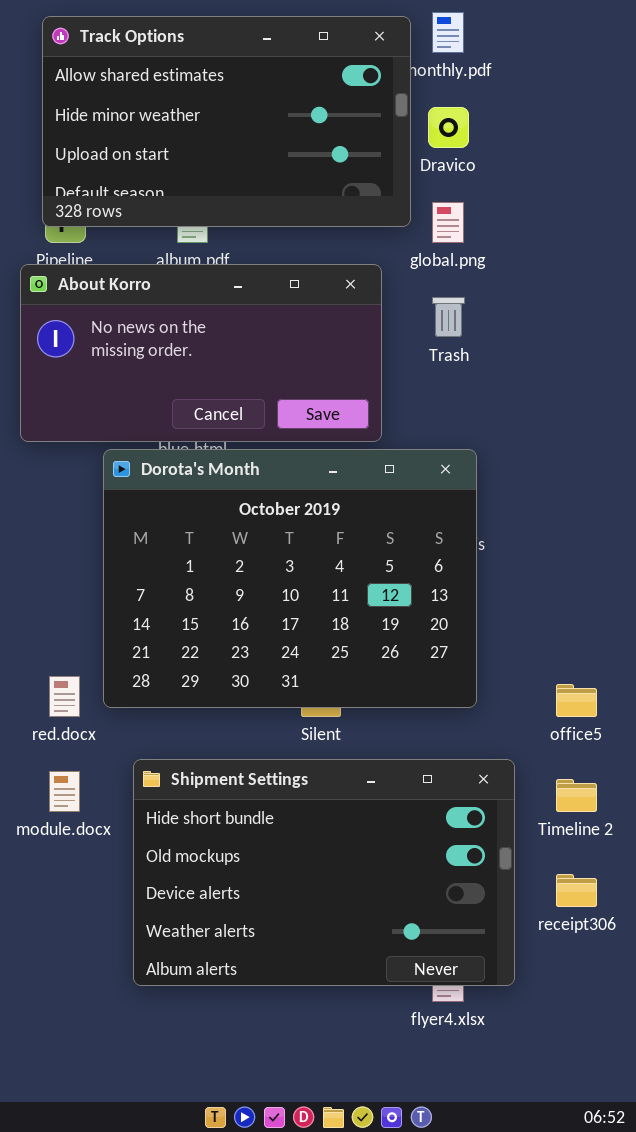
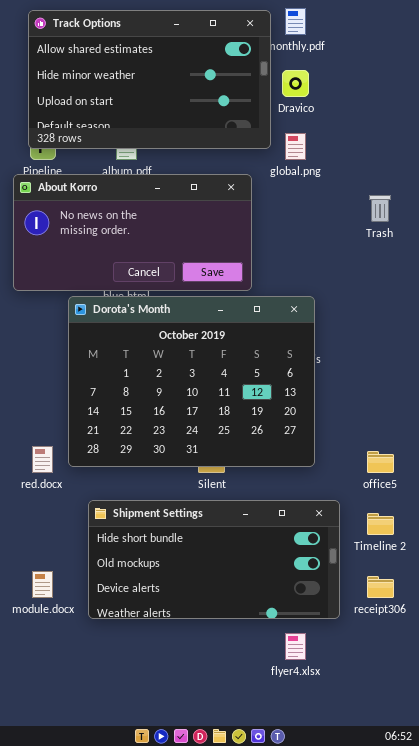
Trash: [432,297,465,337] -> [369,195,391,222], moved
Shipment Settings: [133,759,515,986] -> [88,500,340,619], resized
module.docx: [49,771,80,812] -> [32,571,53,598], moved

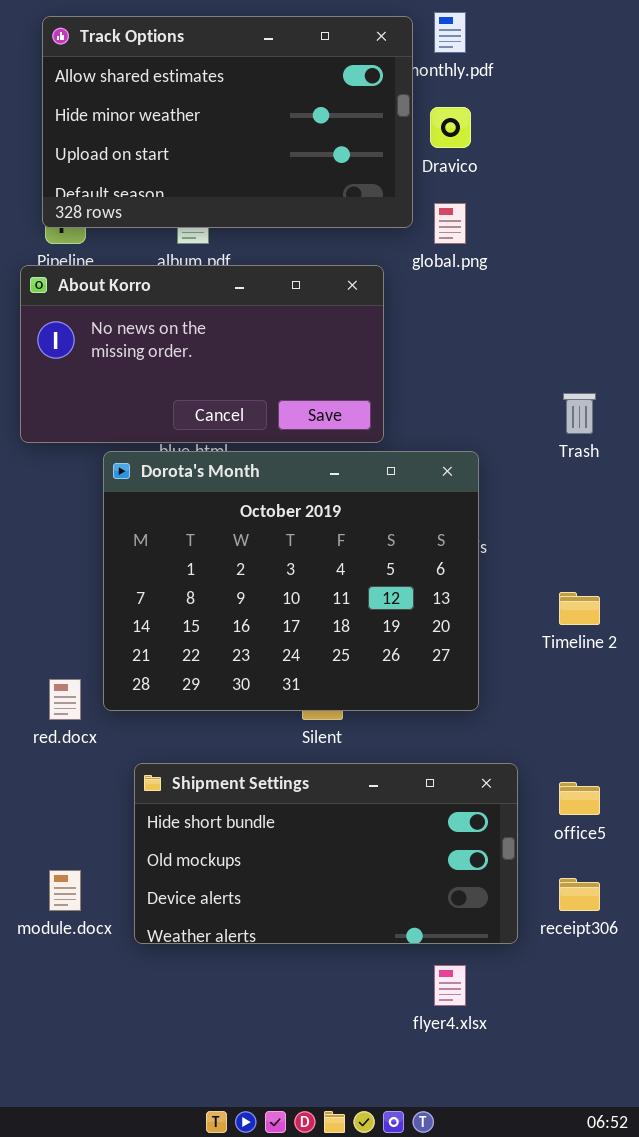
Trash: [369,195,391,222] -> [563,393,596,434], moved
office5: [367,451,394,473] -> [559,782,600,815], moved
Timeline 2: [367,513,394,535] -> [559,592,600,625], moved

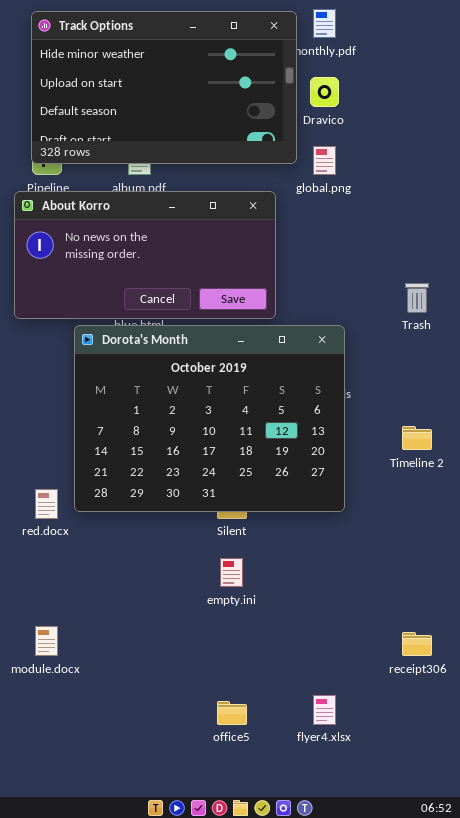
Track Options: [42,16,413,228] -> [31,11,297,164], scrolled down 1 row
Shipment Settings: [134,763,518,944] -> none, closed
office5: [559,782,600,815] -> [217,701,247,725], moved

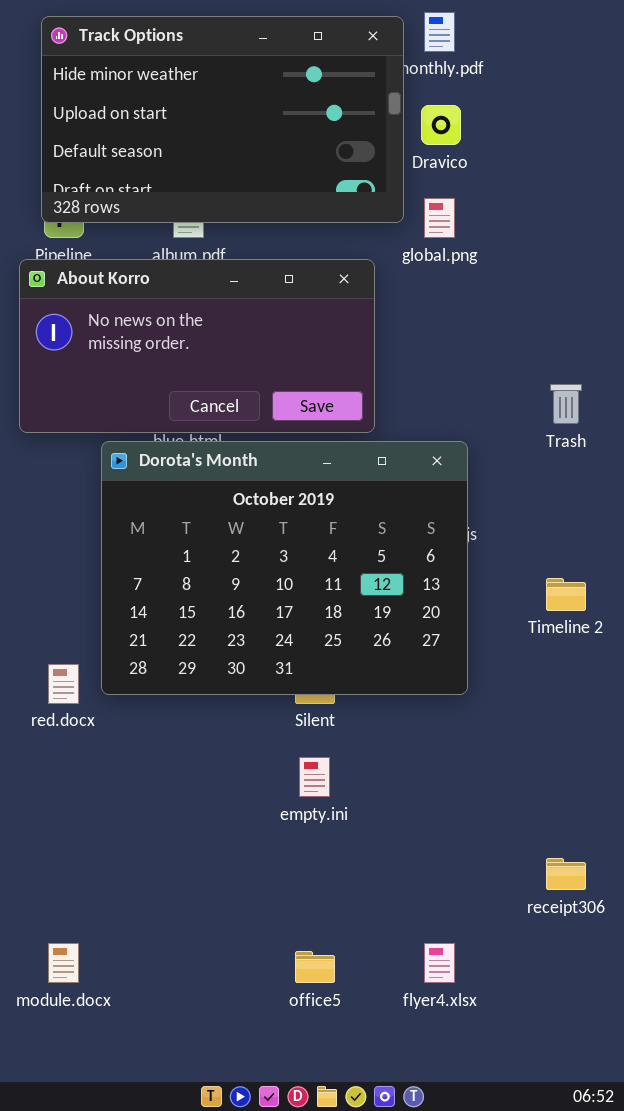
module.docx: [35,626,58,656] -> [48,943,79,983], moved

